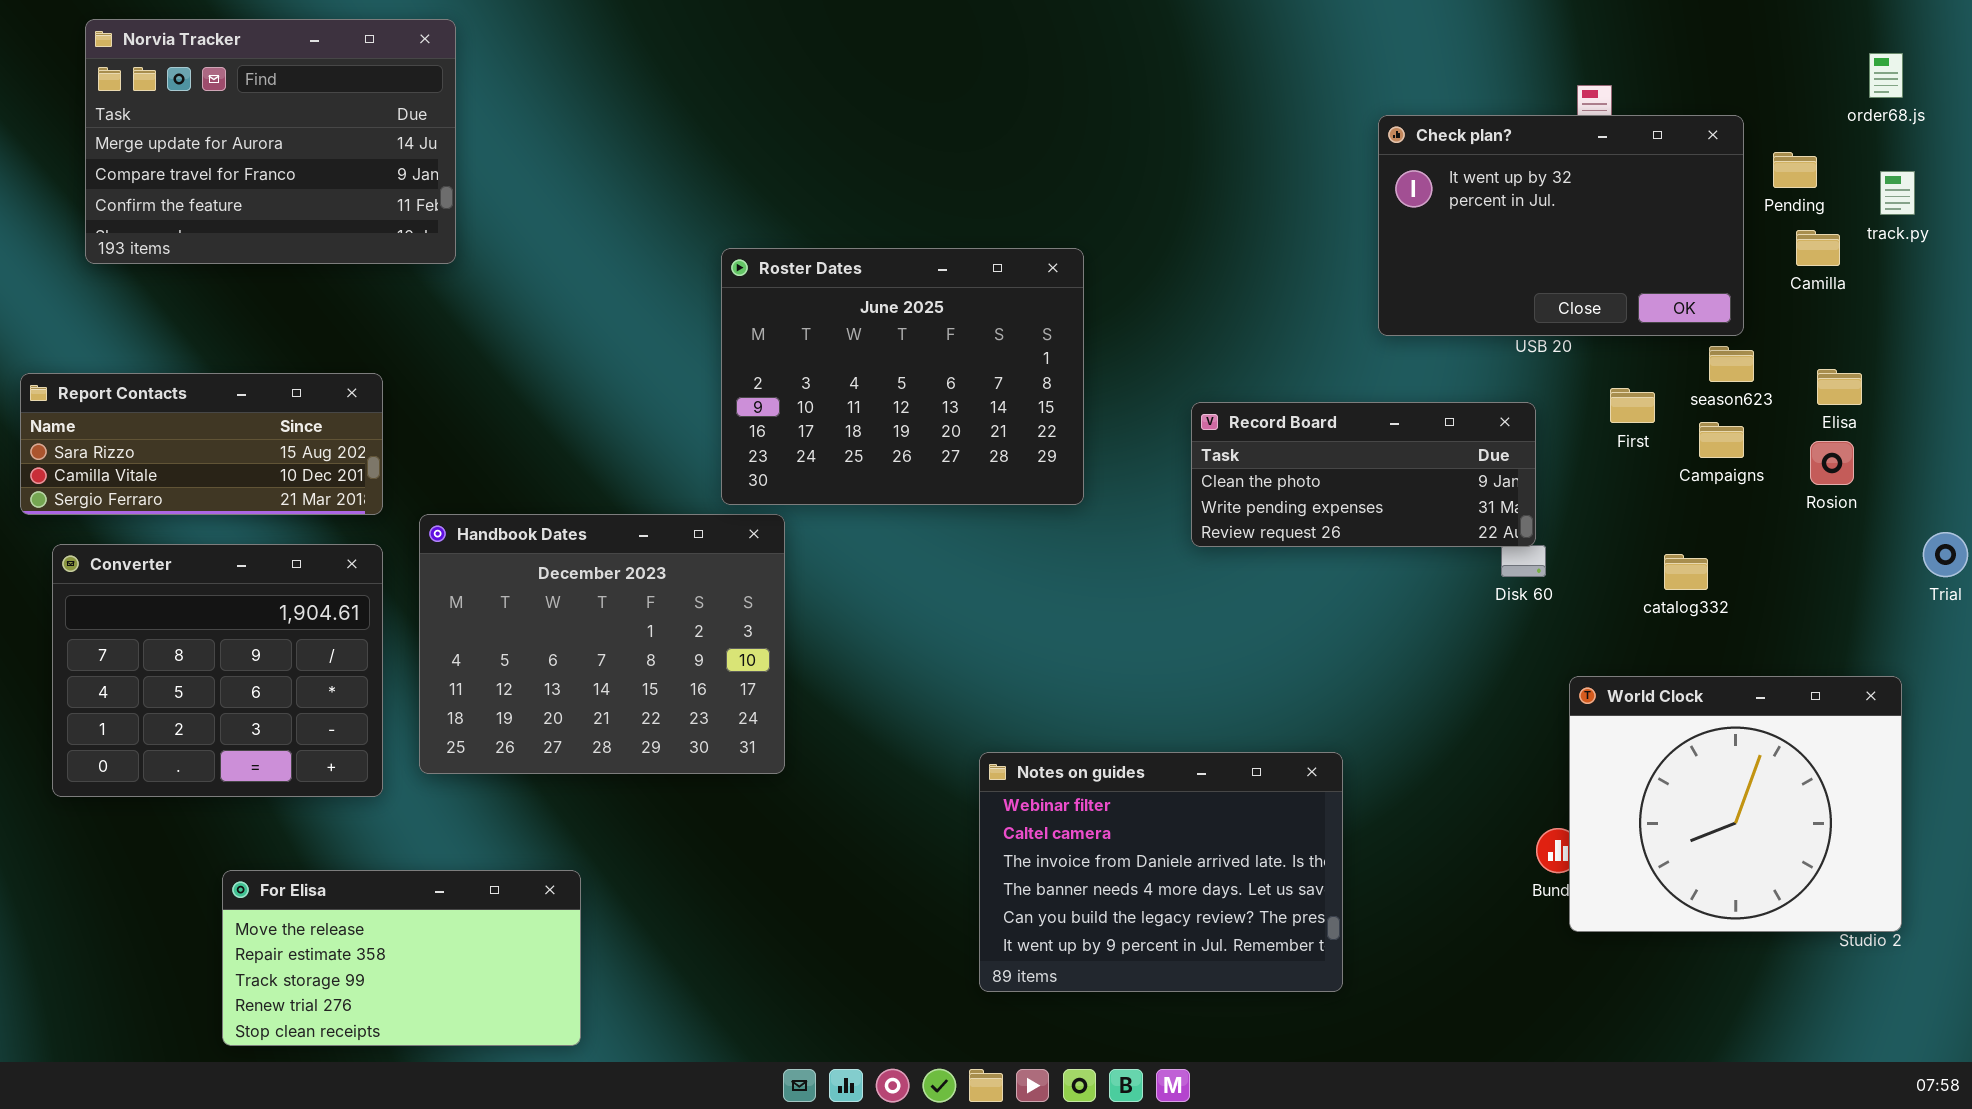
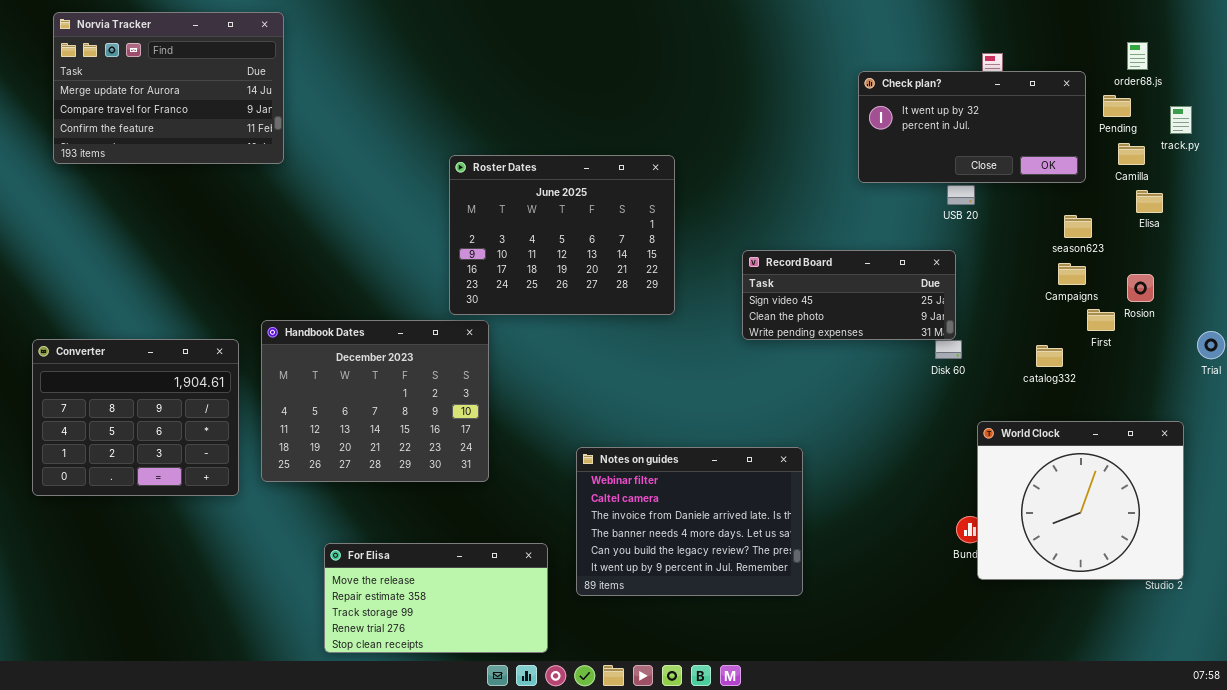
order68.js: [1869,53,1903,98] -> [1127,42,1148,70], moved
Check plan?: [1378,115,1744,336] -> [858,71,1086,183], resized
Elisa: [1817,369,1862,405] -> [1136,190,1163,213], moved
Report Contacts: [20,373,383,515] -> none, closed
First: [1610,388,1655,423] -> [1087,309,1115,331], moved
Record Board: [1191,402,1536,547] -> [742,250,956,340], scrolled up 1 row
Notes on guides: [979,752,1343,992] -> [576,447,803,596], moved
For Elisa: [222,870,581,1046] -> [324,543,548,653], moved

